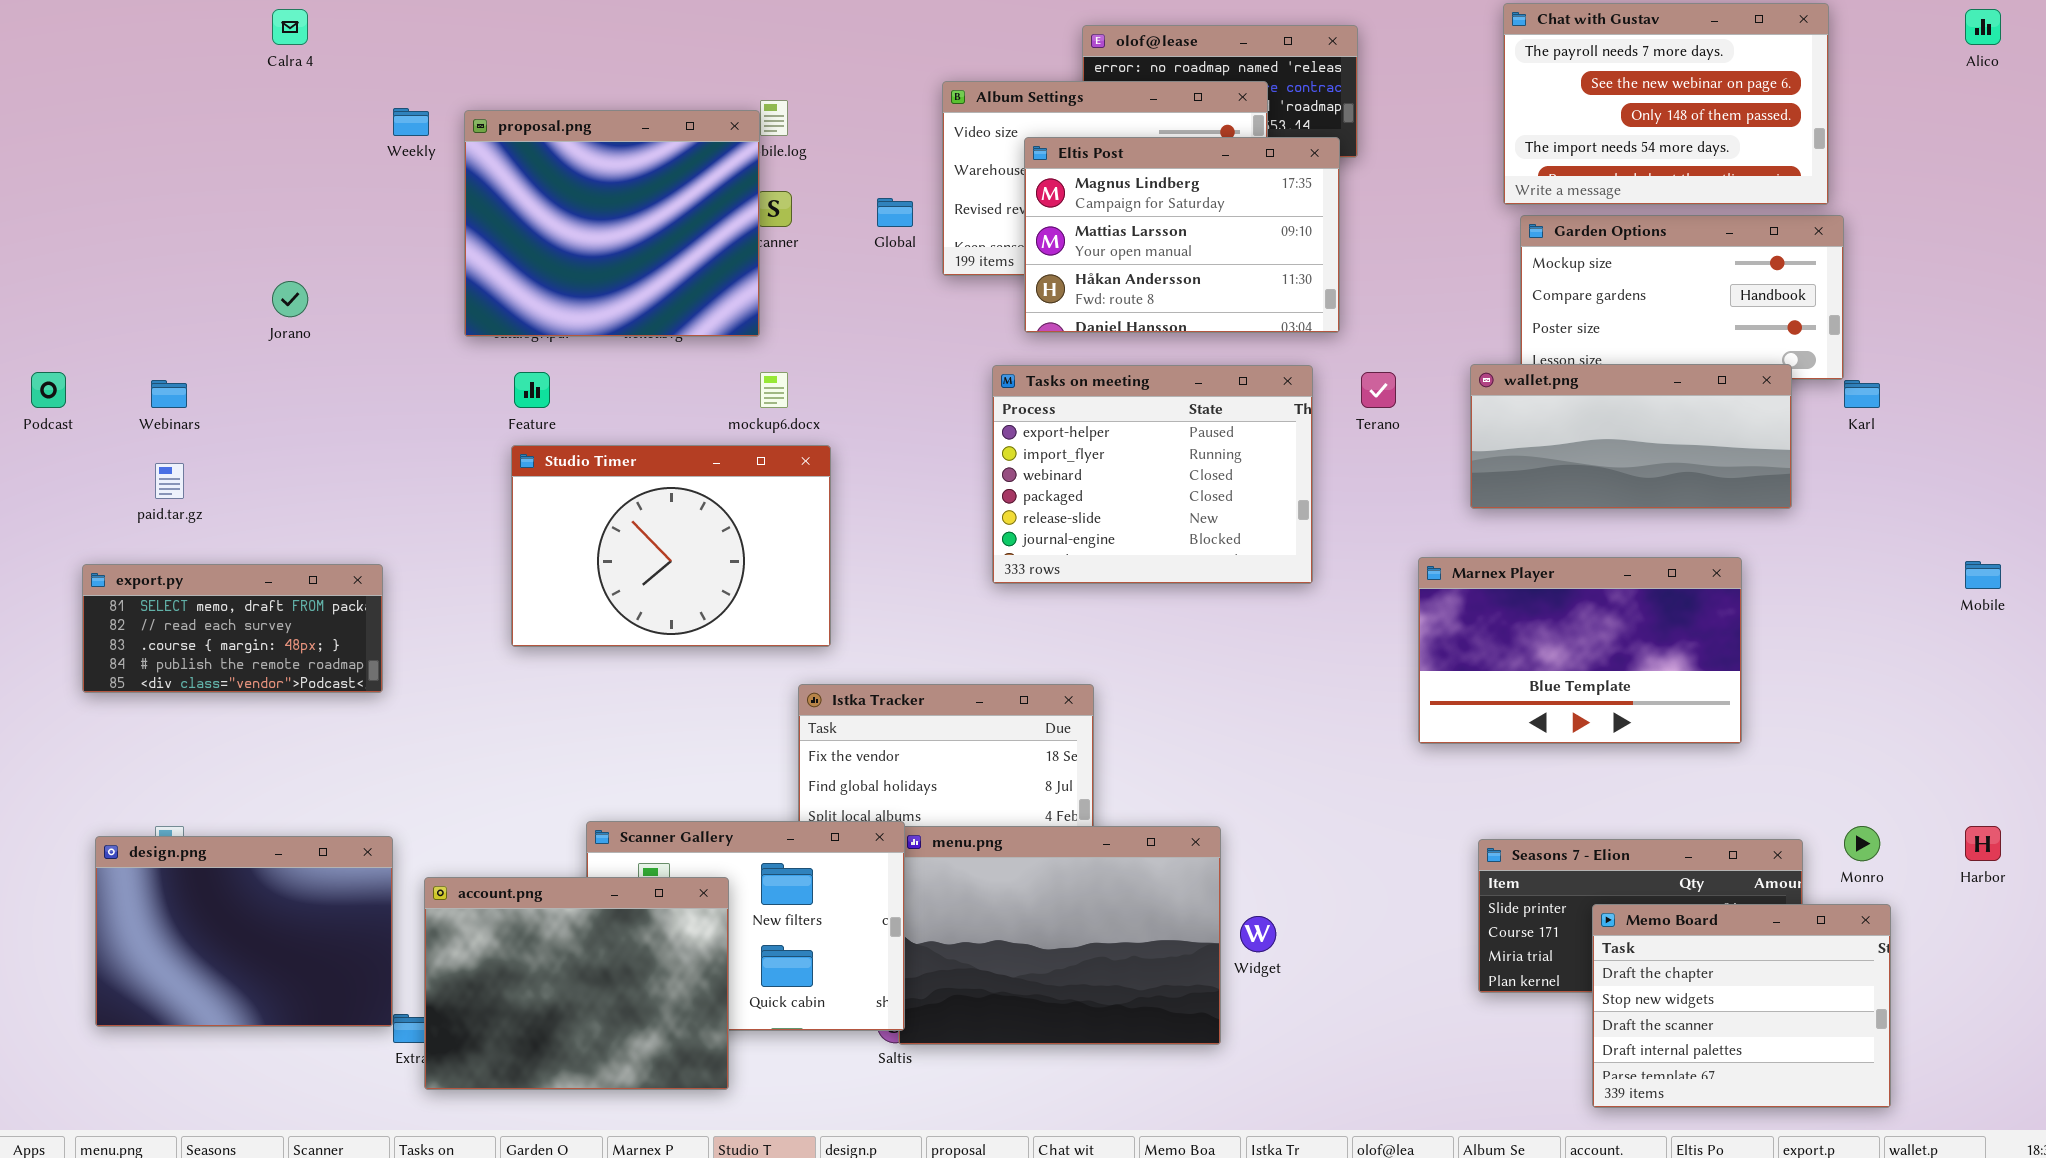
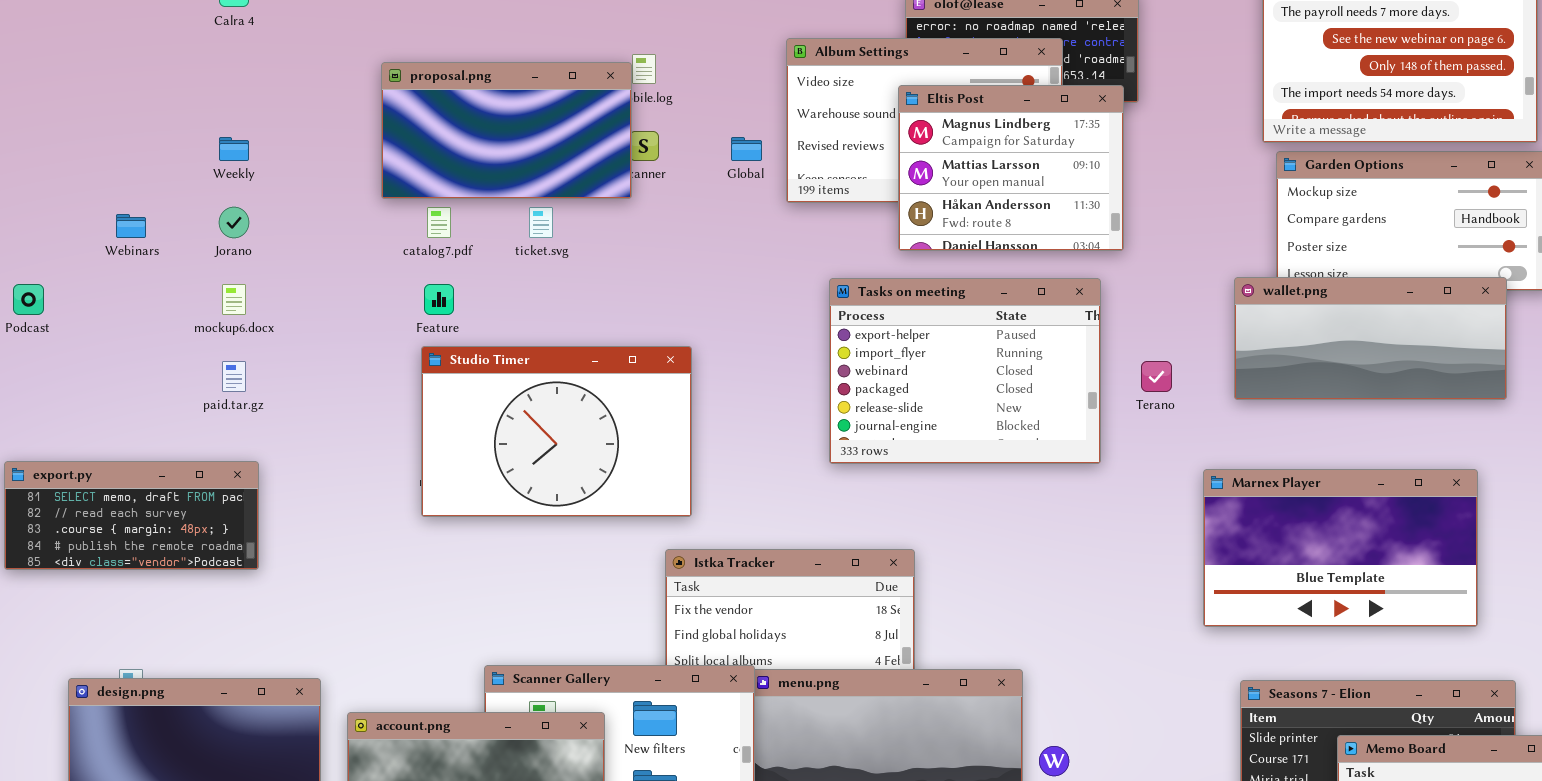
Weekly: [393,108,429,136] -> [219,137,249,161], moved
proposal.png: [464,110,760,337] -> [381,62,632,199], resized
Eltis Post: [1024,137,1340,333] -> [898,85,1124,251], resized
mockup6.docx: [760,372,788,408] -> [222,284,246,315], moved
Terano: [1361,372,1396,408] -> [1141,361,1172,392], moved
Webinars: [151,380,187,408] -> [116,214,146,238], moved
paid.tar.gz: [155,463,184,499] -> [222,361,246,392], moved
Marnex Player: [1418,557,1742,744] -> [1203,469,1478,627], moved
export.py: [82,564,383,693] -> [4,461,259,570], moved

